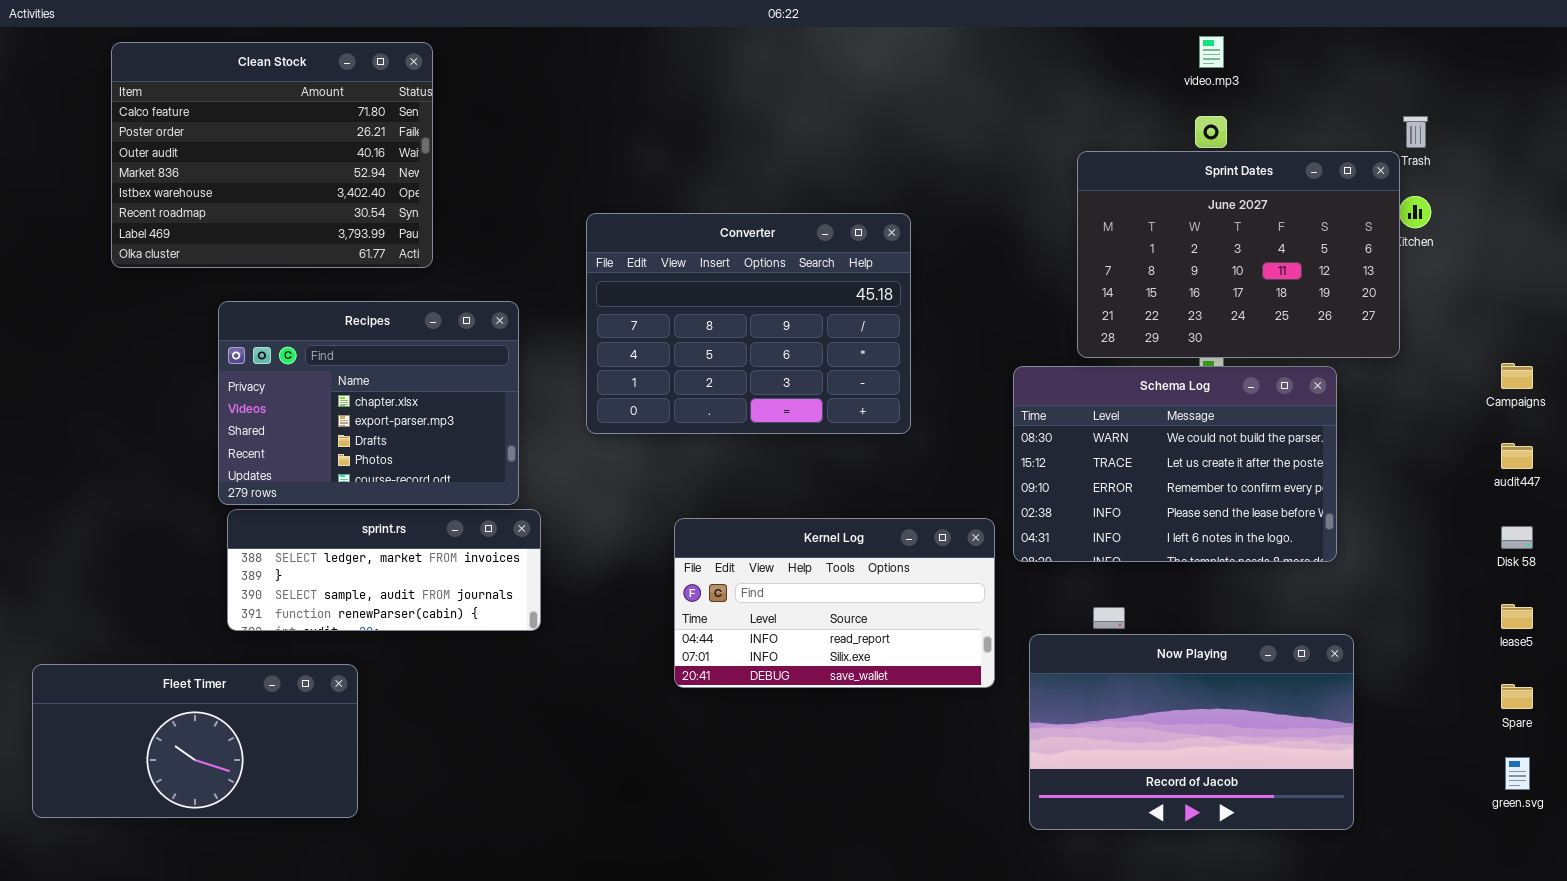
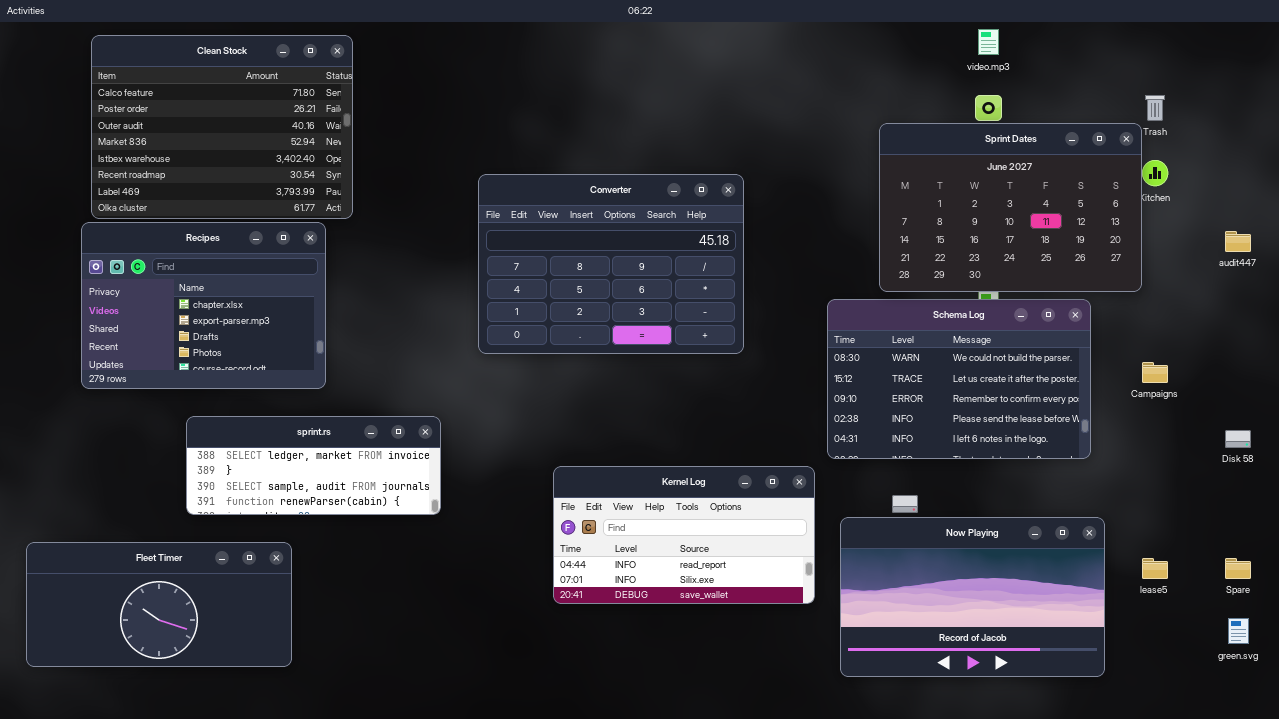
Recipes: [218,301,519,505] -> [81,222,326,389], moved
Campaigns: [1501,363,1533,389] -> [1142,362,1168,383], moved
audit447: [1501,443,1533,469] -> [1225,231,1251,252], moved
Kernel Log: [674,518,995,688] -> [553,466,815,604], moved
lease5: [1501,604,1533,629] -> [1142,558,1168,579], moved

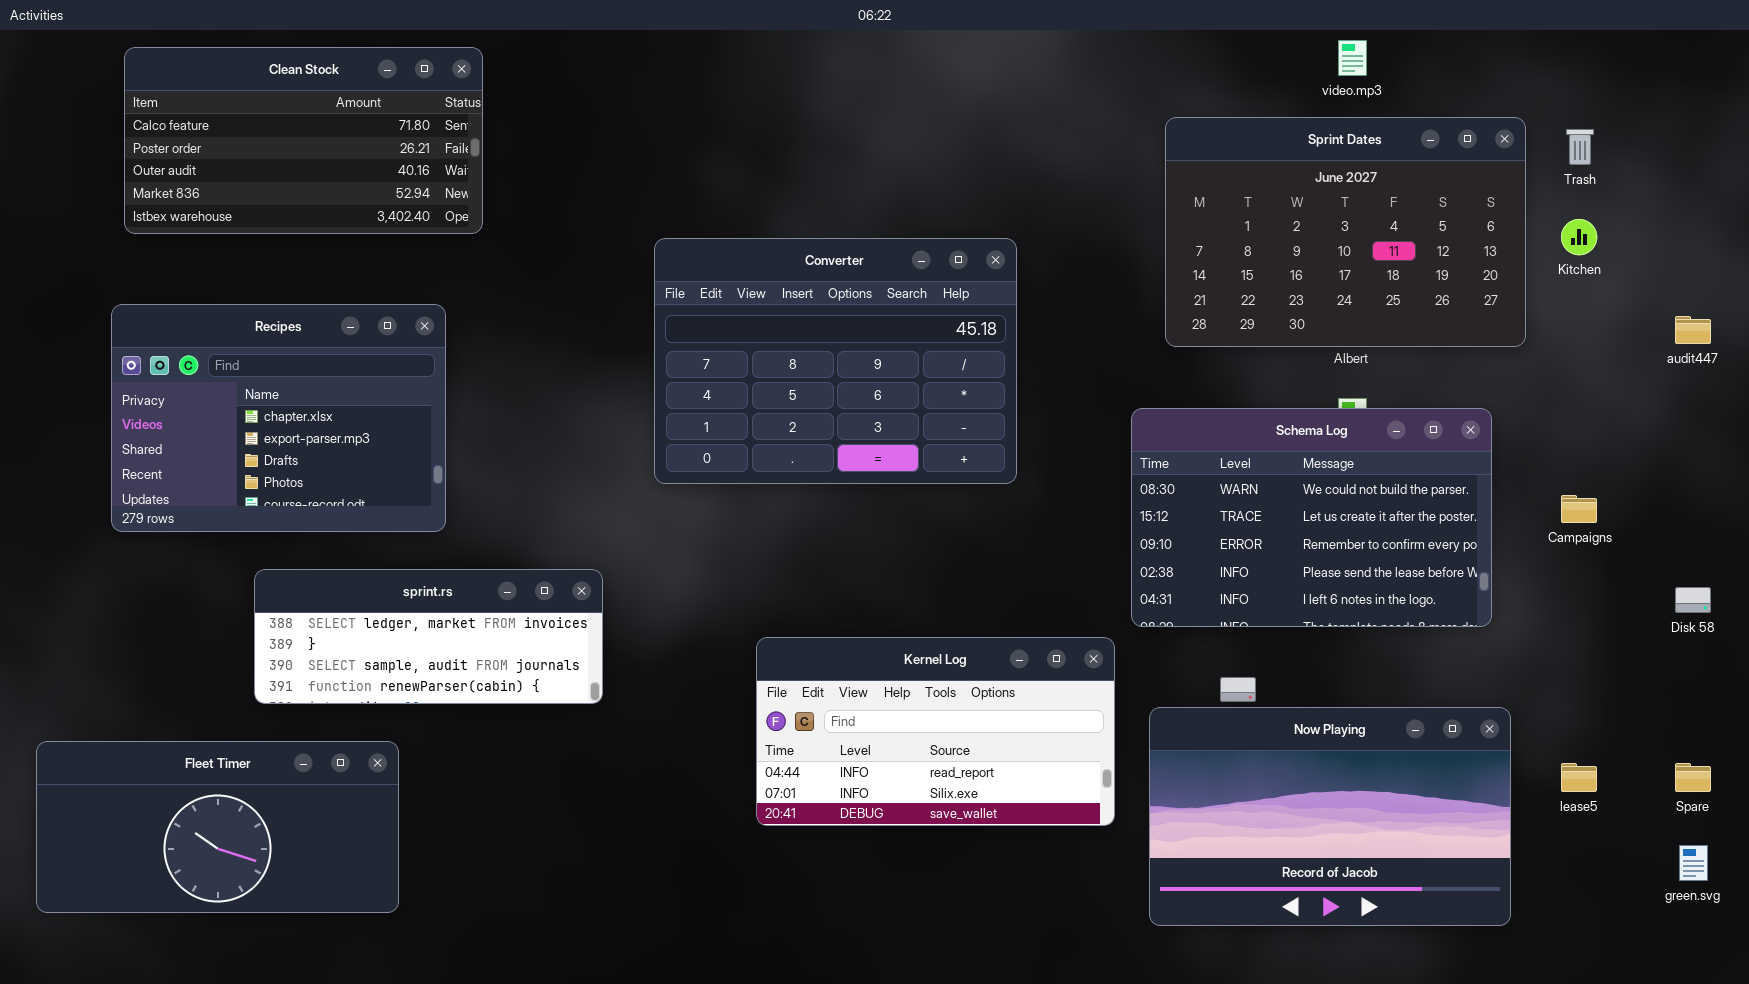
Clean Stock: [91,35,353,219] -> [124,47,483,234], resized
Sprint Dates: [879,123,1142,292] -> [1165,117,1526,347], moved

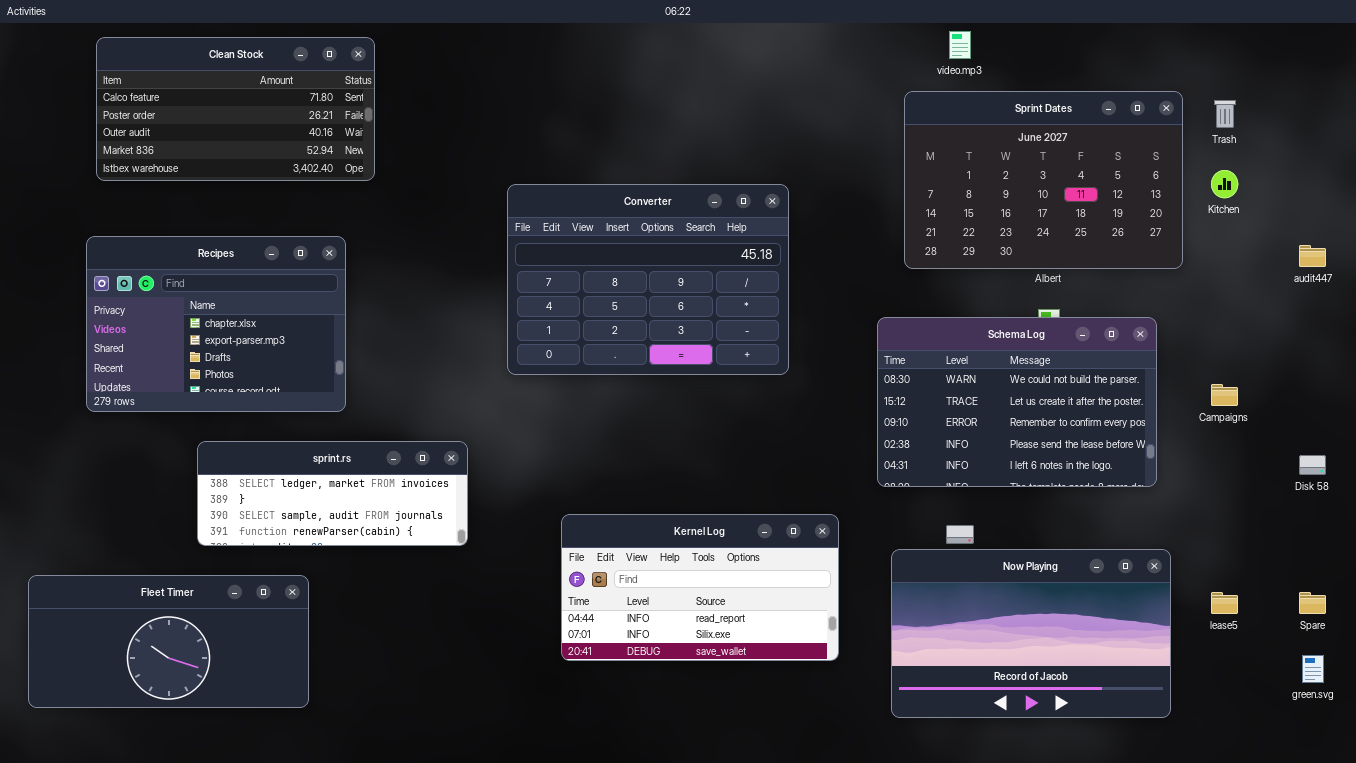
video.mp3: [1338,40,1367,76] -> [949,31,971,59], moved
Kernel Log: [756,637,1115,826] -> [561,514,839,661], moved

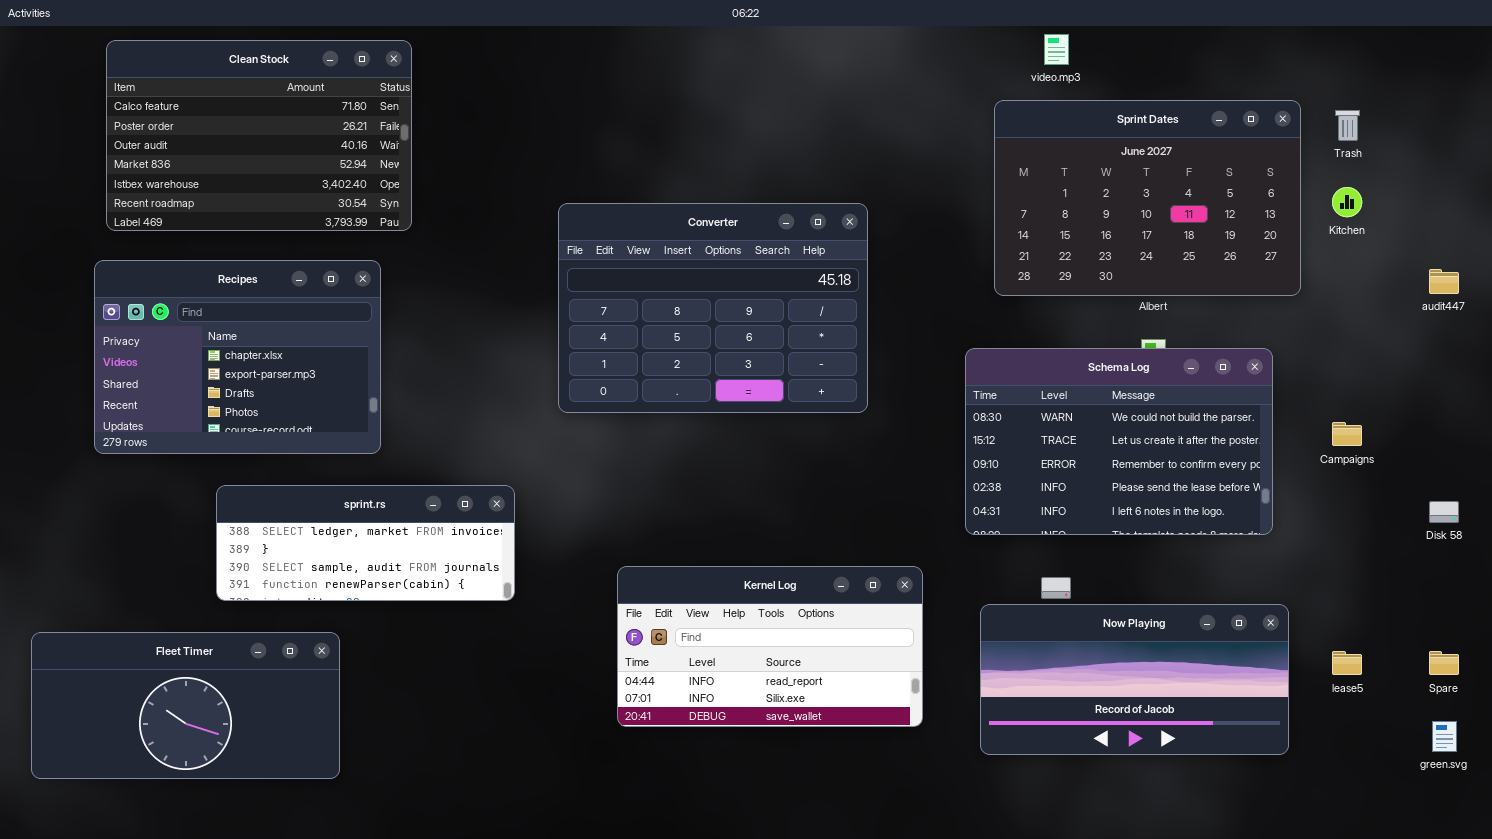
Clean Stock: [96,37,375,181] -> [106,40,412,231], resized
Now Playing: [891,549,1171,718] -> [980,604,1289,755], resized

